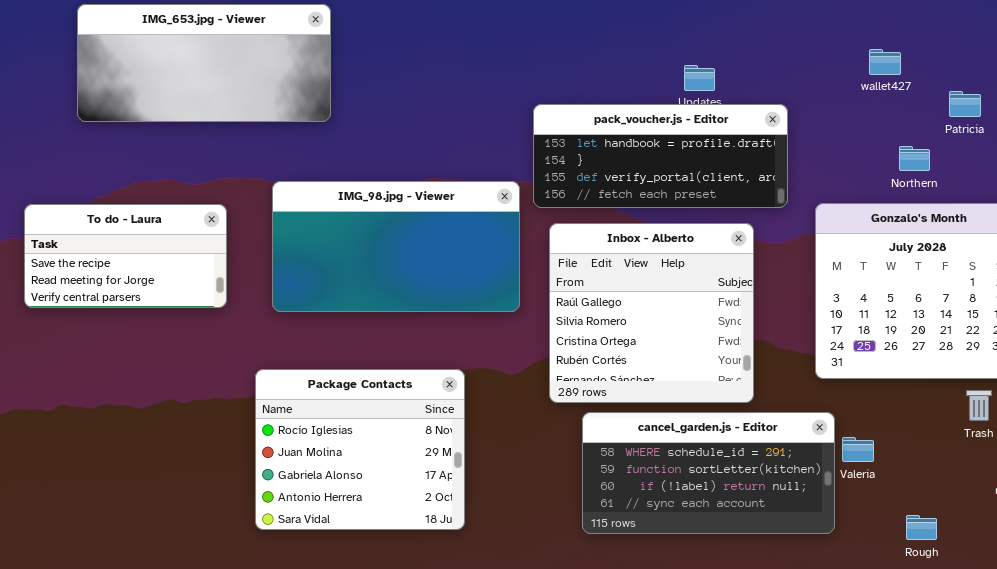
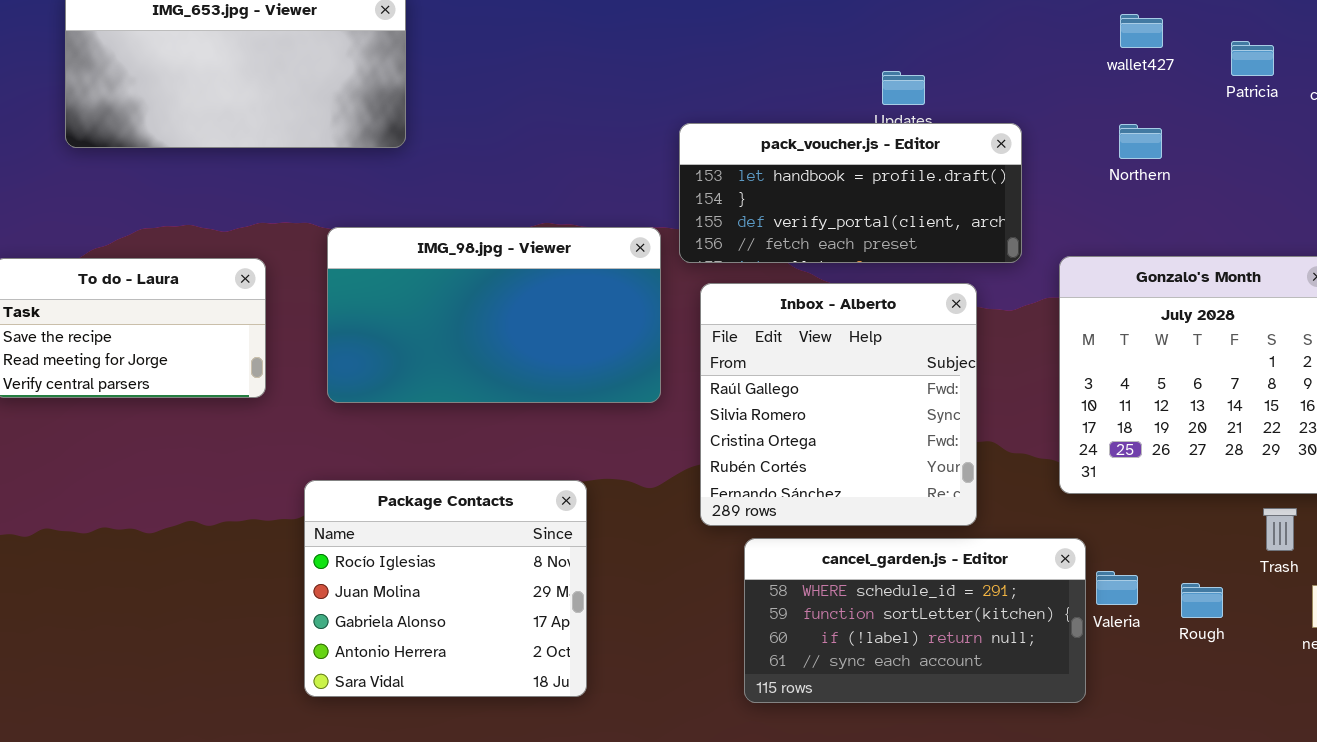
wallet427: [869,49,901,75] -> [1120,14,1163,48], moved
Patricia: [949,91,981,117] -> [1231,41,1274,76], moved
Northern: [899,146,930,171] -> [1119,124,1162,159], moved
Rough: [906,515,937,540] -> [1181,583,1223,618], moved

